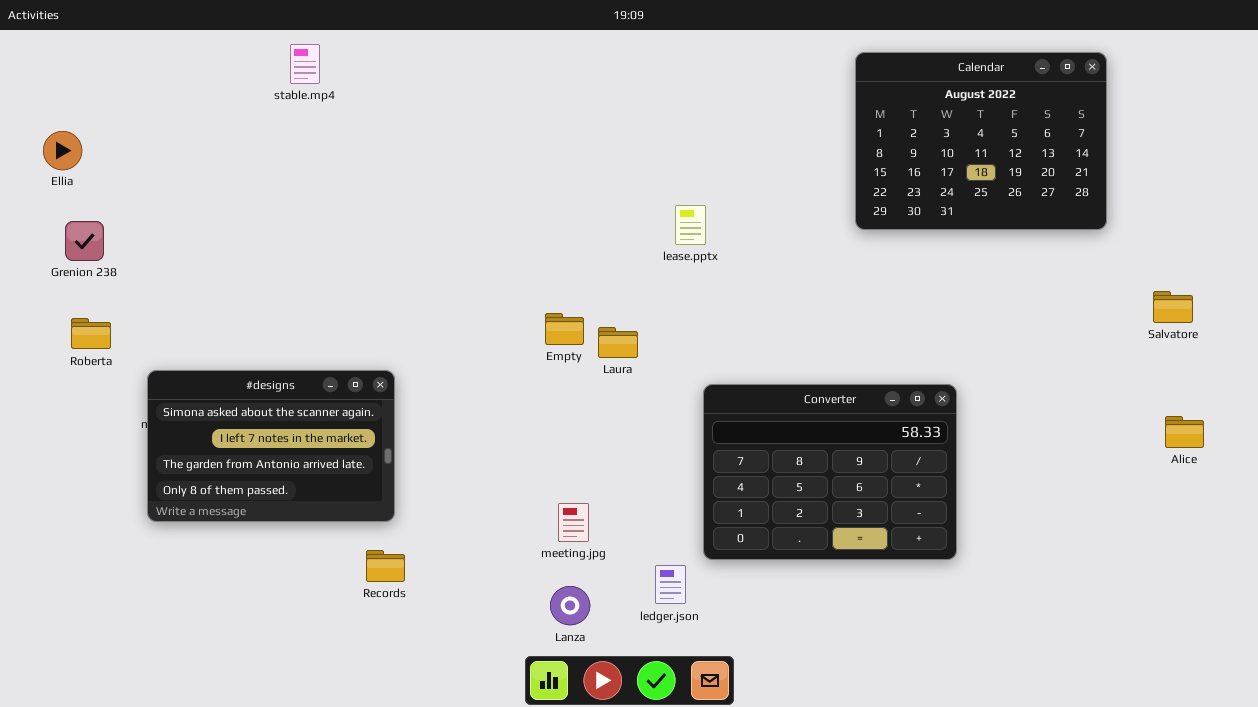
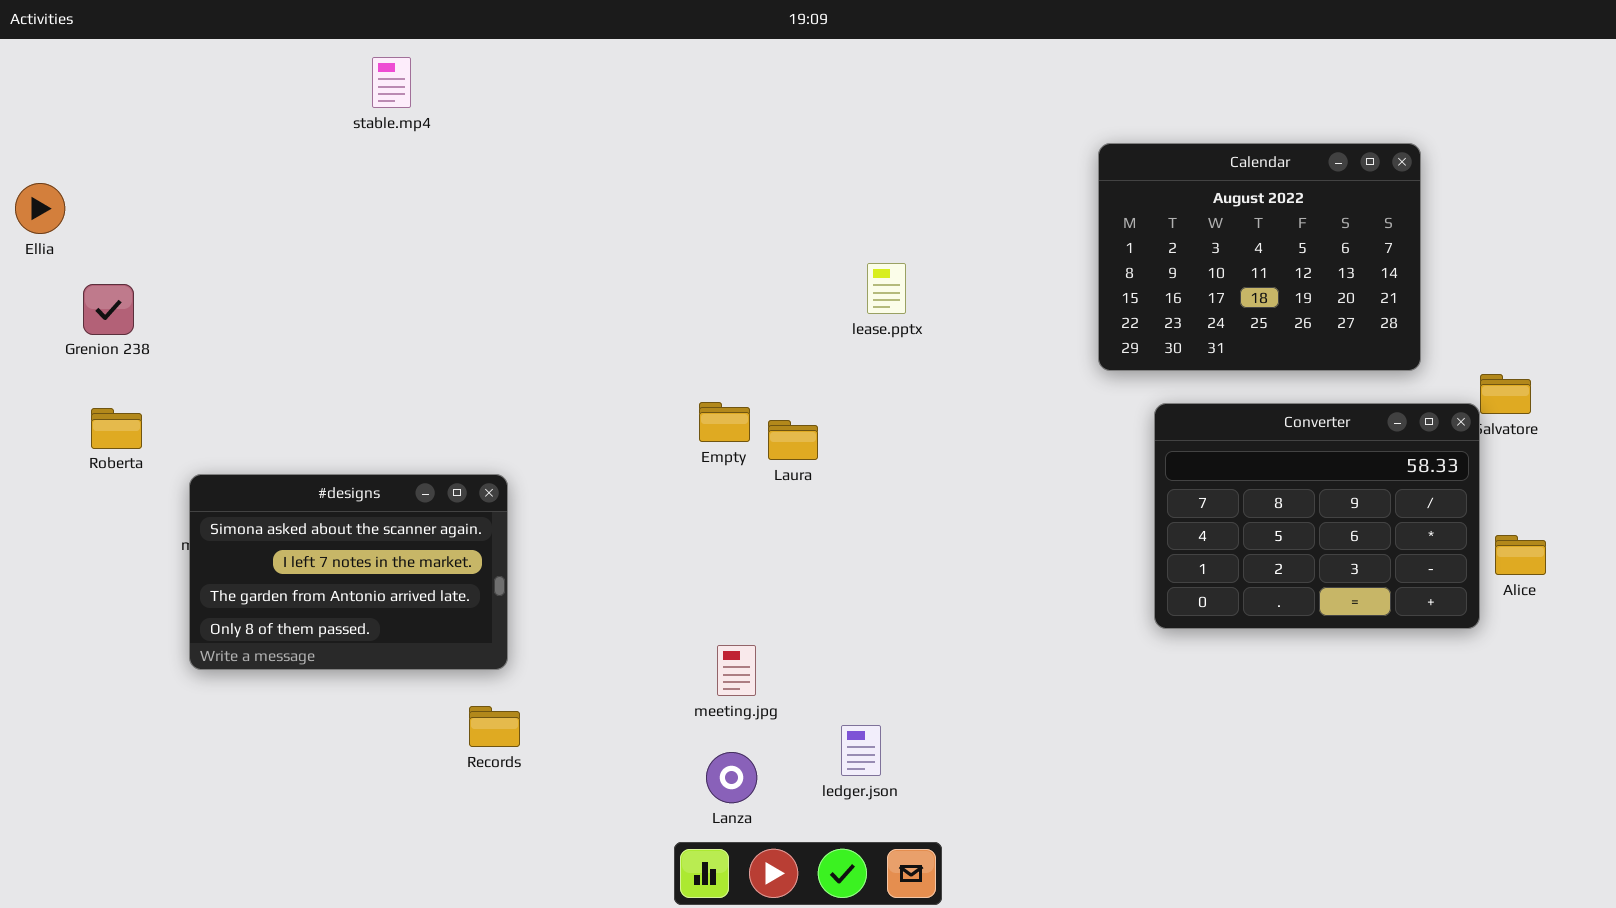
Calendar: [855,52,1107,230] -> [1098,143,1421,371], moved
Ellia: [43,131,82,170] -> [15,183,65,234], moved
Converter: [703,384,957,560] -> [1154,403,1480,629], moved

